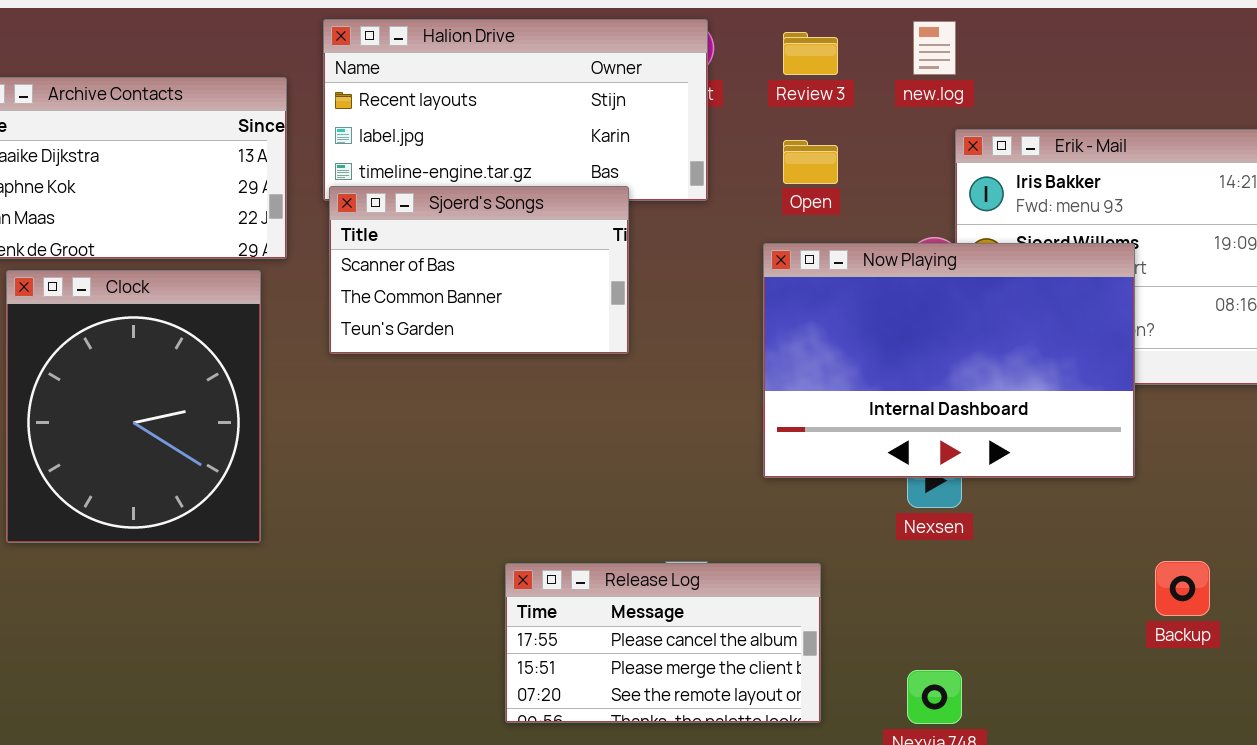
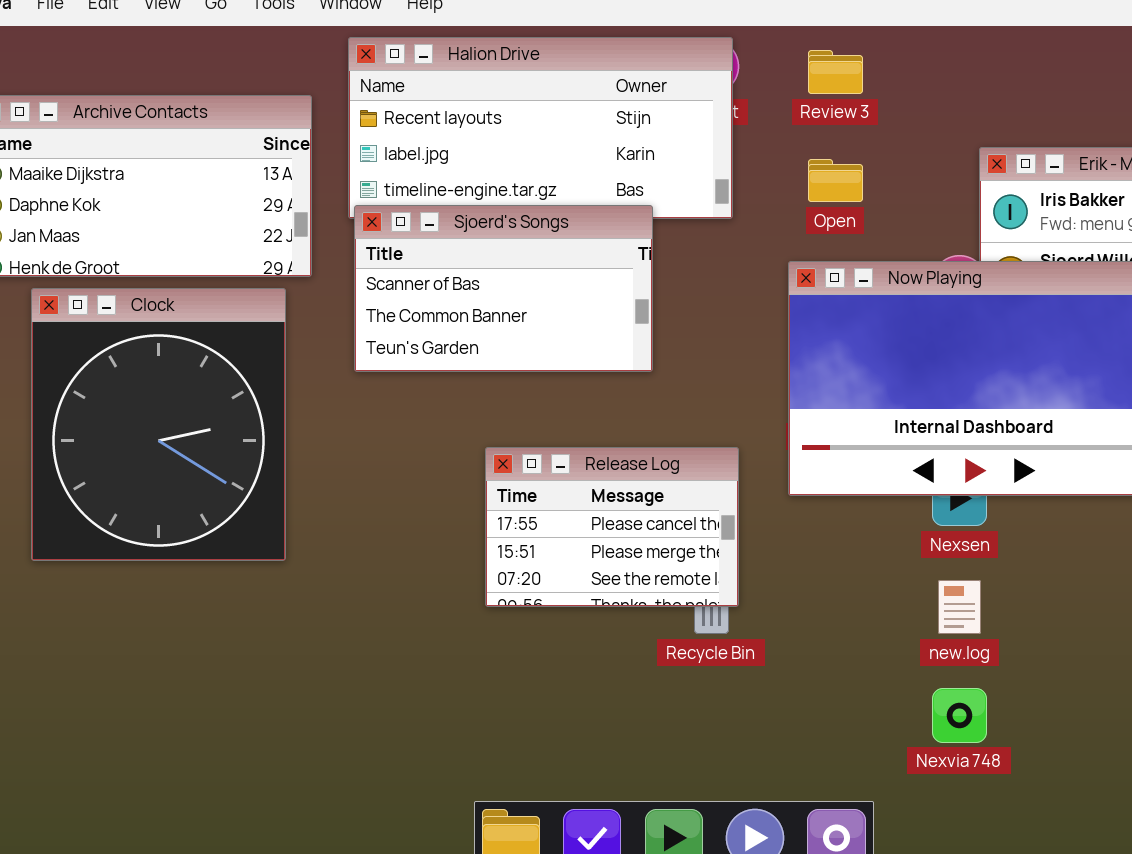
new.log: [913,21,956,75] -> [938,580,981,634], moved
Release Log: [505,563,821,723] -> [485,447,739,607], moved, resized

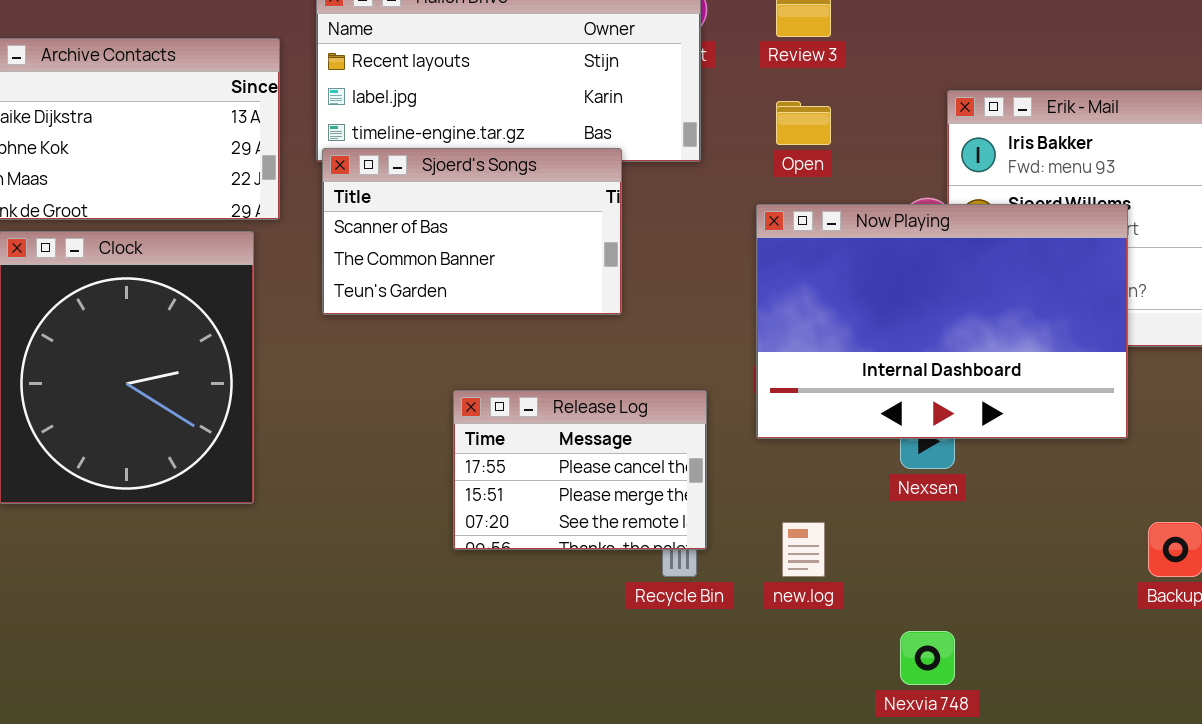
new.log: [938,580,981,634] -> [782,522,825,577], moved

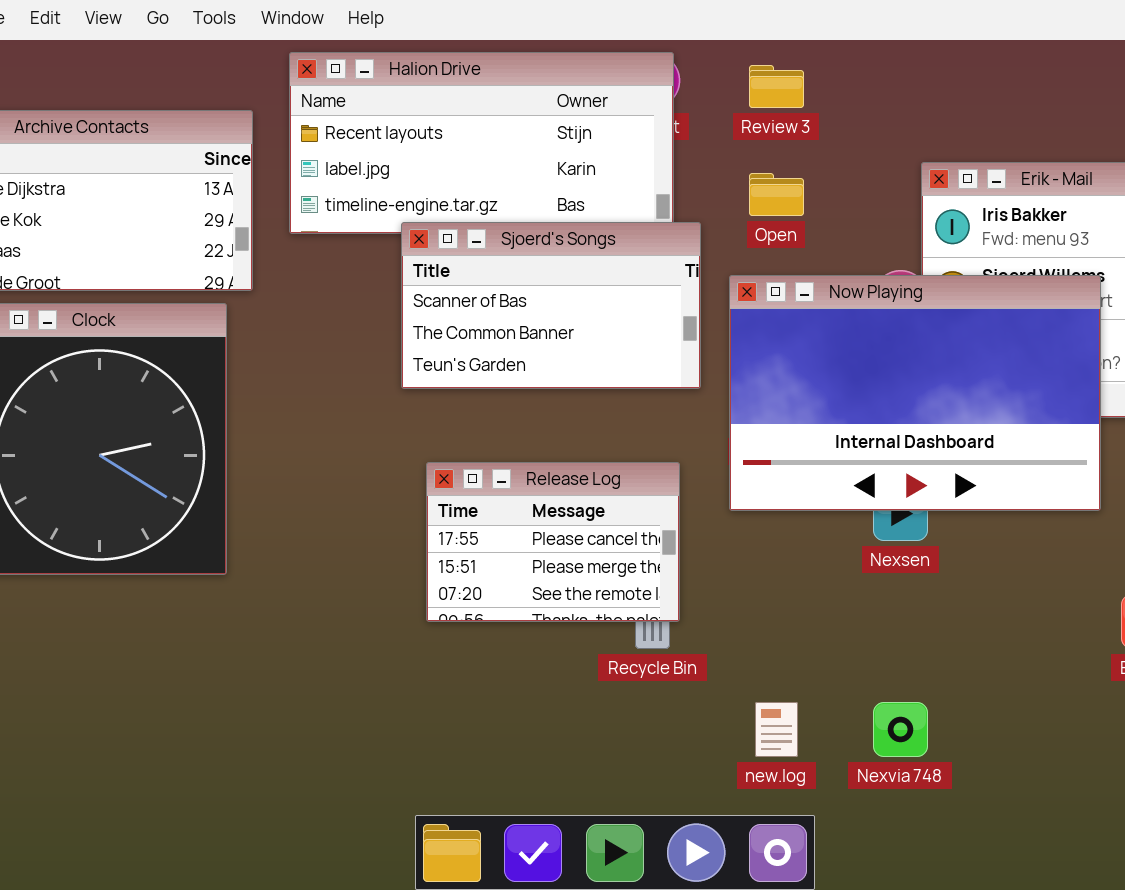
Sjoerd's Songs: [322,148,622,315] -> [401,222,701,389], moved
new.log: [782,522,825,577] -> [755,702,798,757], moved

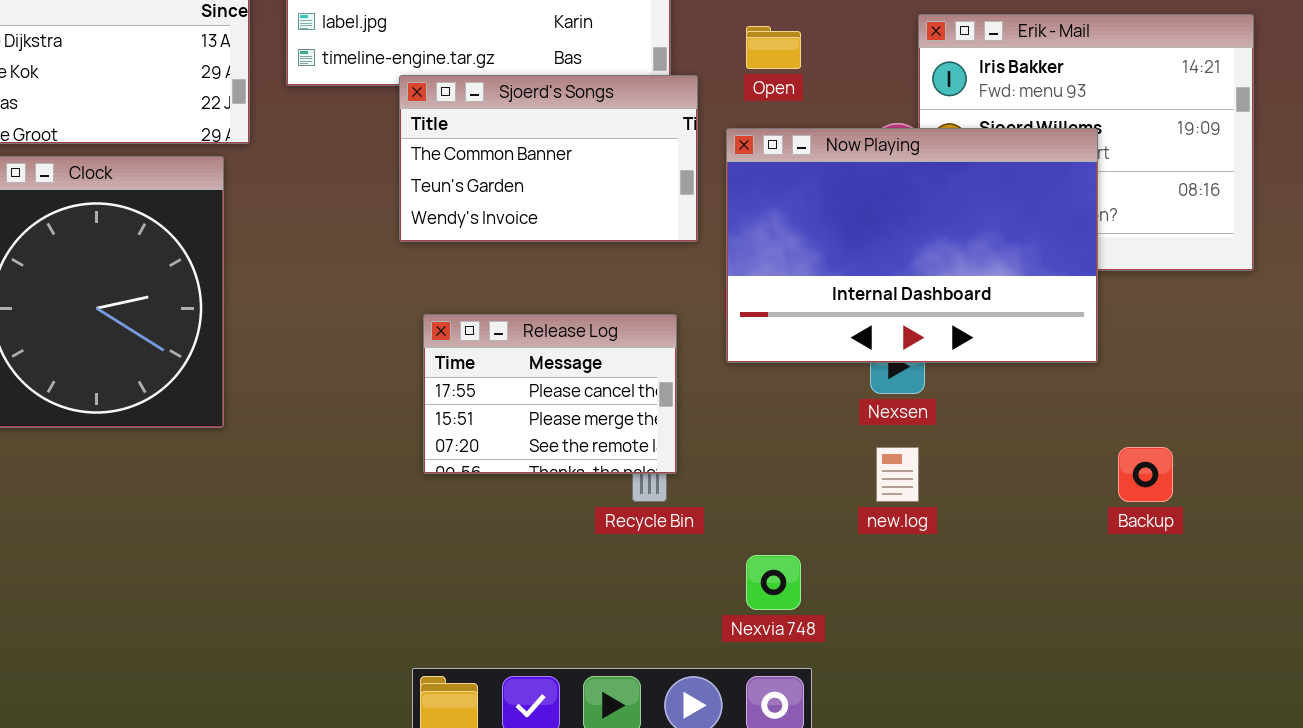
Sjoerd's Songs: [401,222,701,389] -> [399,75,698,242], scrolled down 1 row
new.log: [755,702,798,757] -> [876,447,919,502], moved
Nexvia 748: [873,702,928,757] -> [746,555,801,610], moved

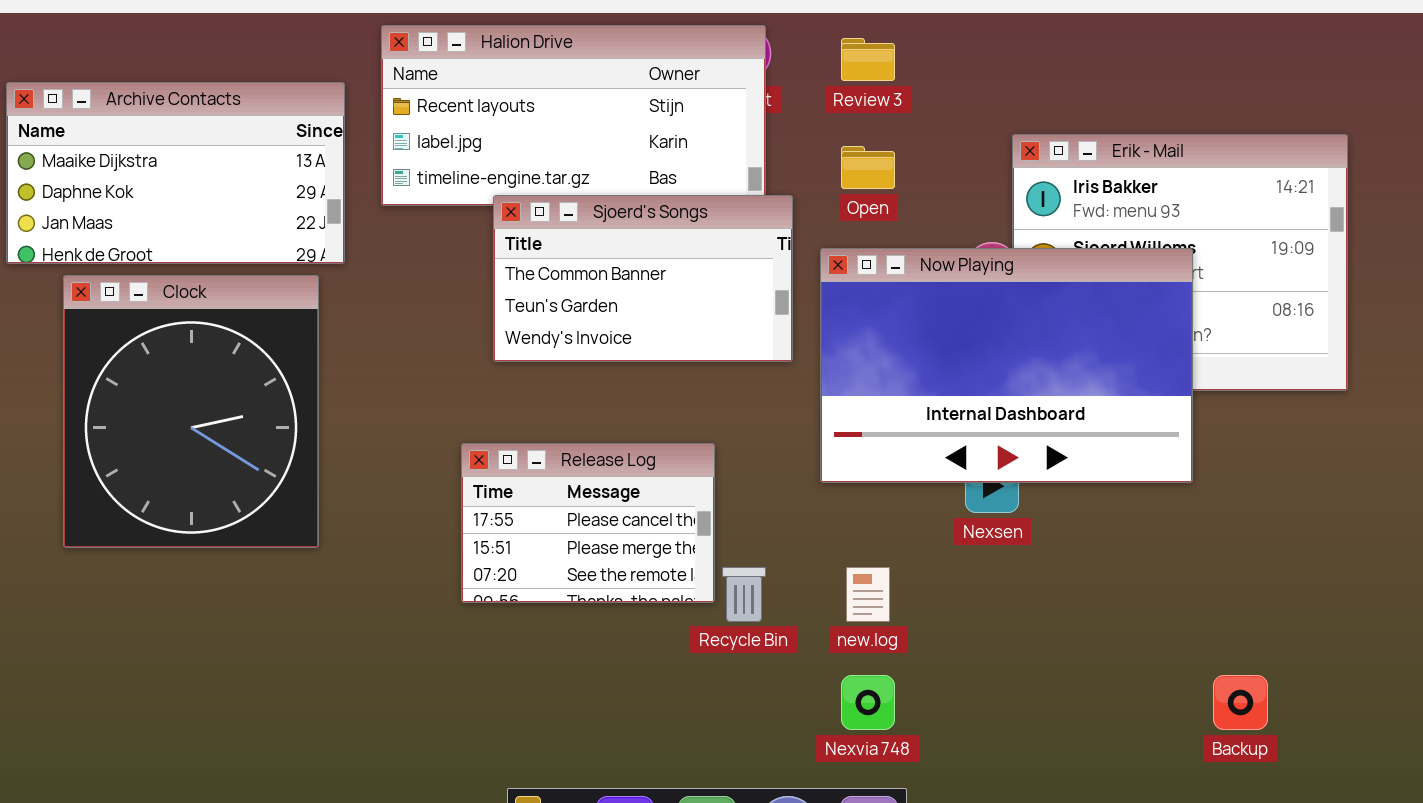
Release Log: [423,314,677,474] -> [461,443,715,603], moved
new.log: [876,447,919,502] -> [846,567,890,622], moved
Backup: [1118,447,1173,502] -> [1213,675,1268,730], moved

